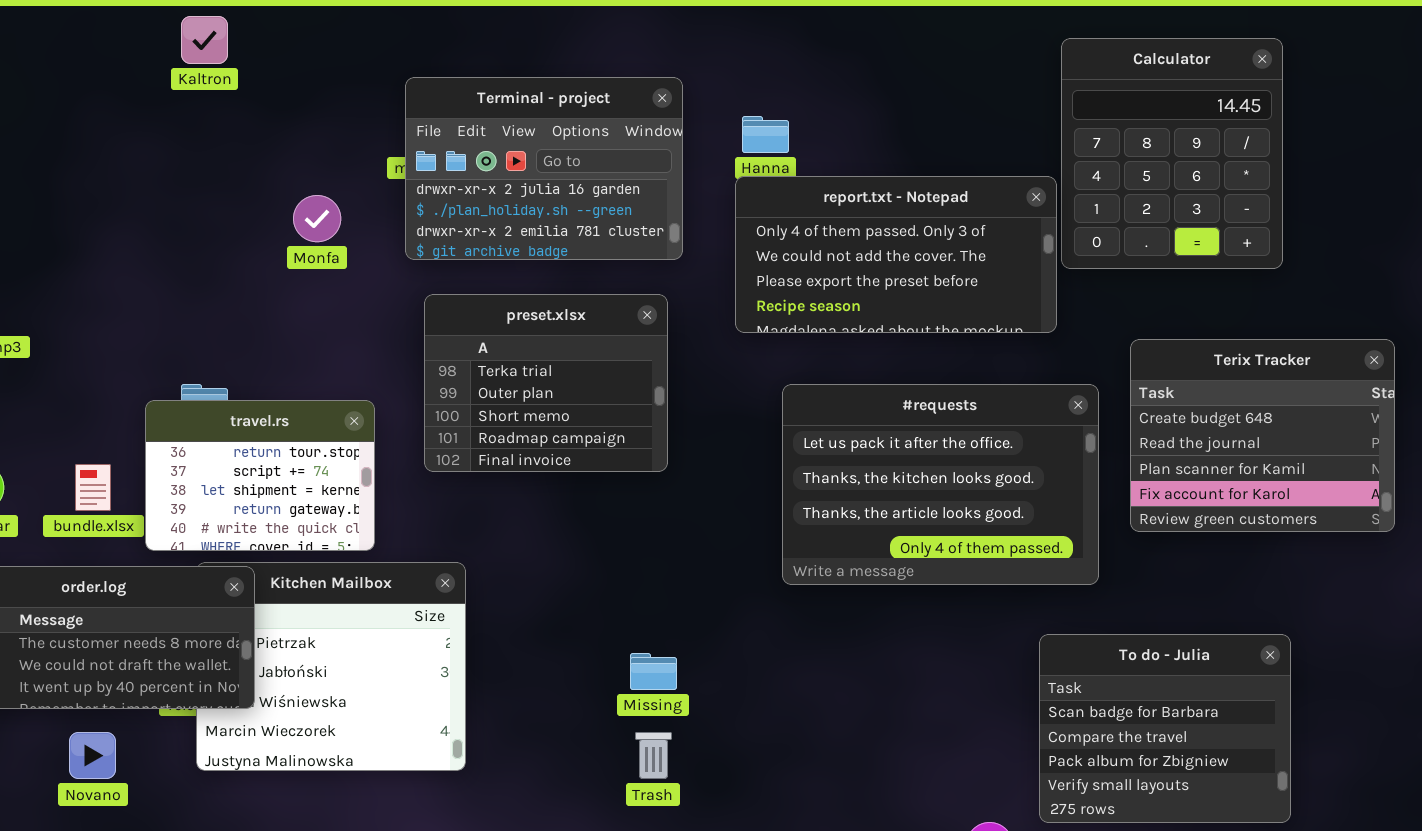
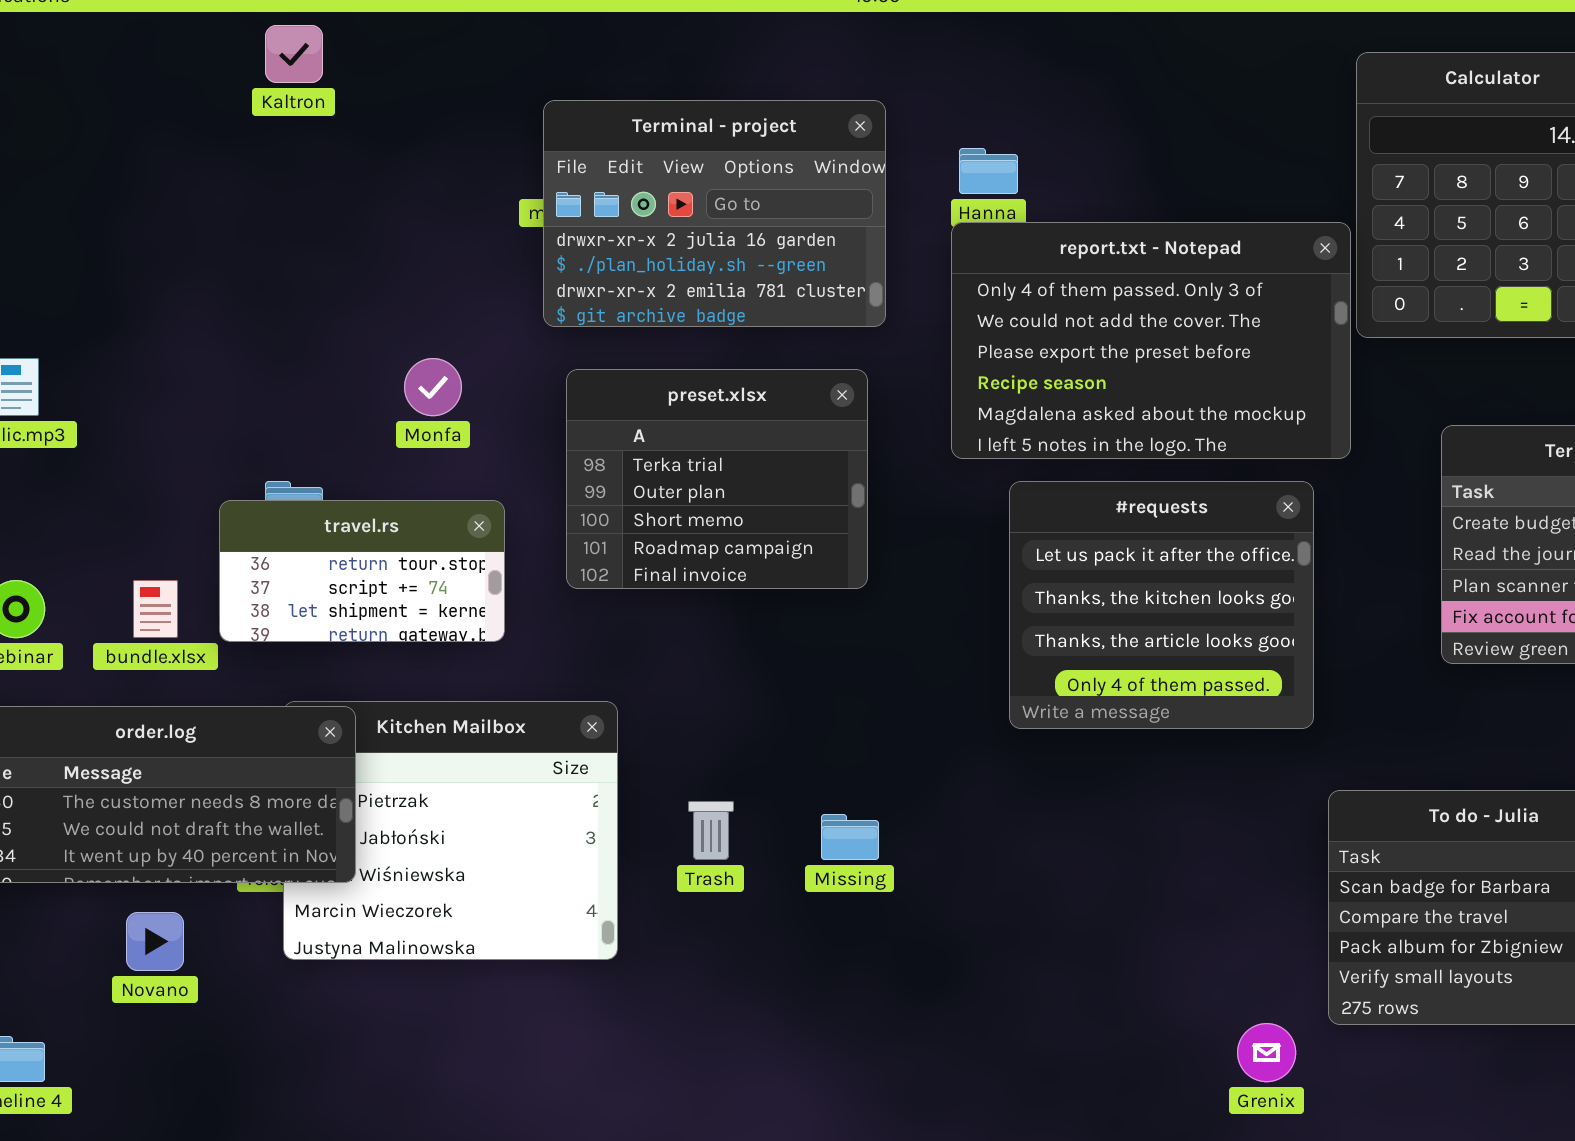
report.txt - Notepad: [735,176,1057,333] -> [951,222,1351,459], resized
Monfa: [293,195,341,242] -> [404,358,462,416], moved
#requests: [782,384,1099,585] -> [1009,481,1314,729], resized
travel.rs: [145,400,375,551] -> [219,500,505,642], resized
Trash: [635,732,672,779] -> [688,801,734,860], moved

